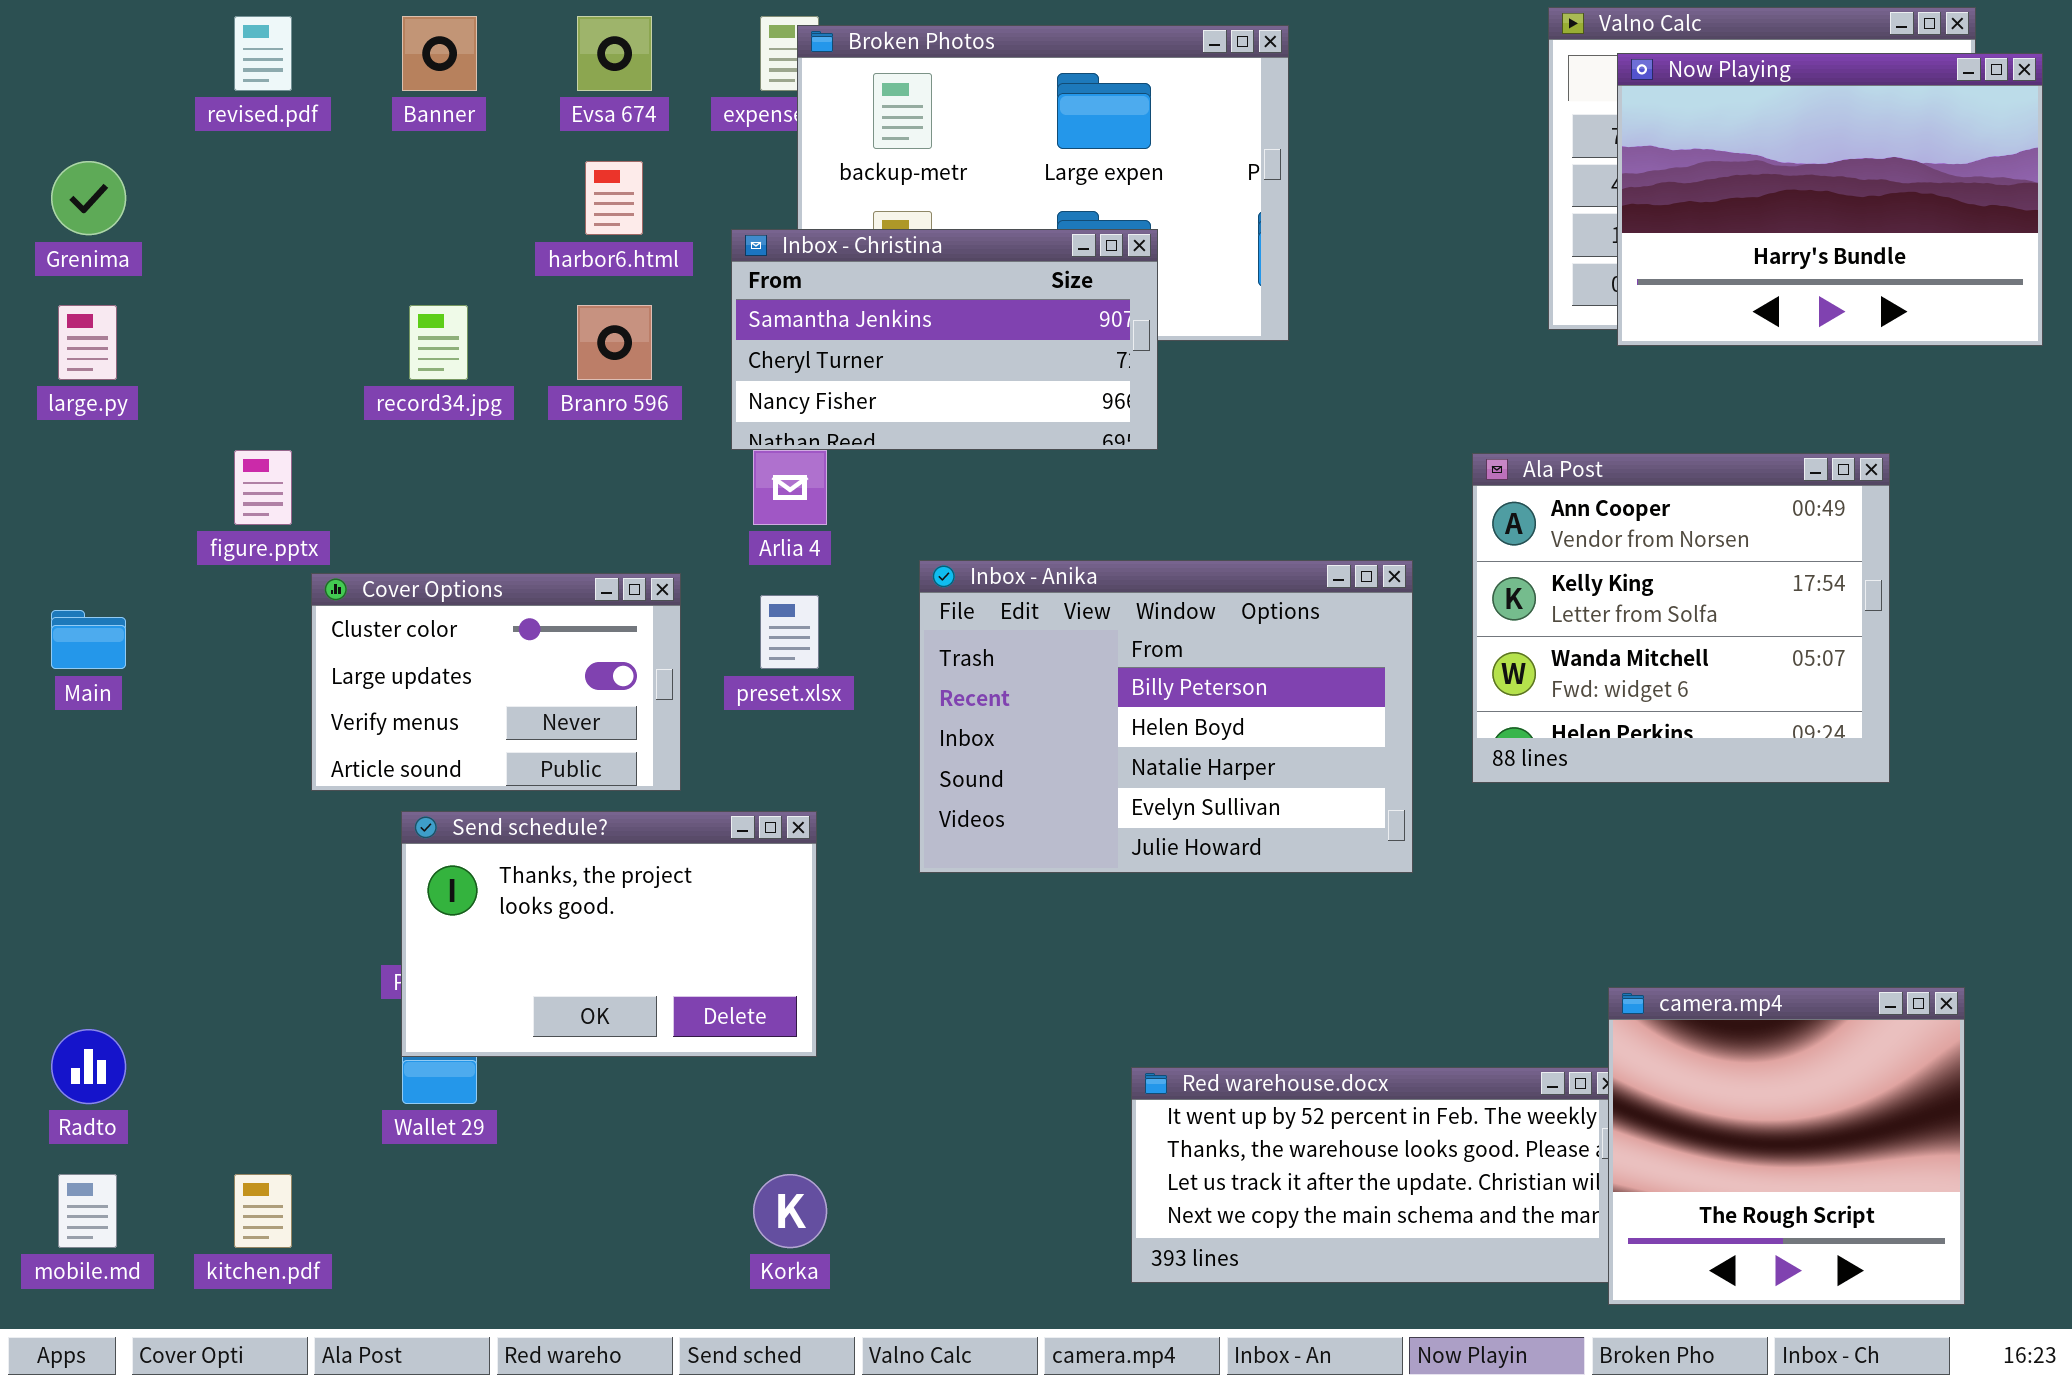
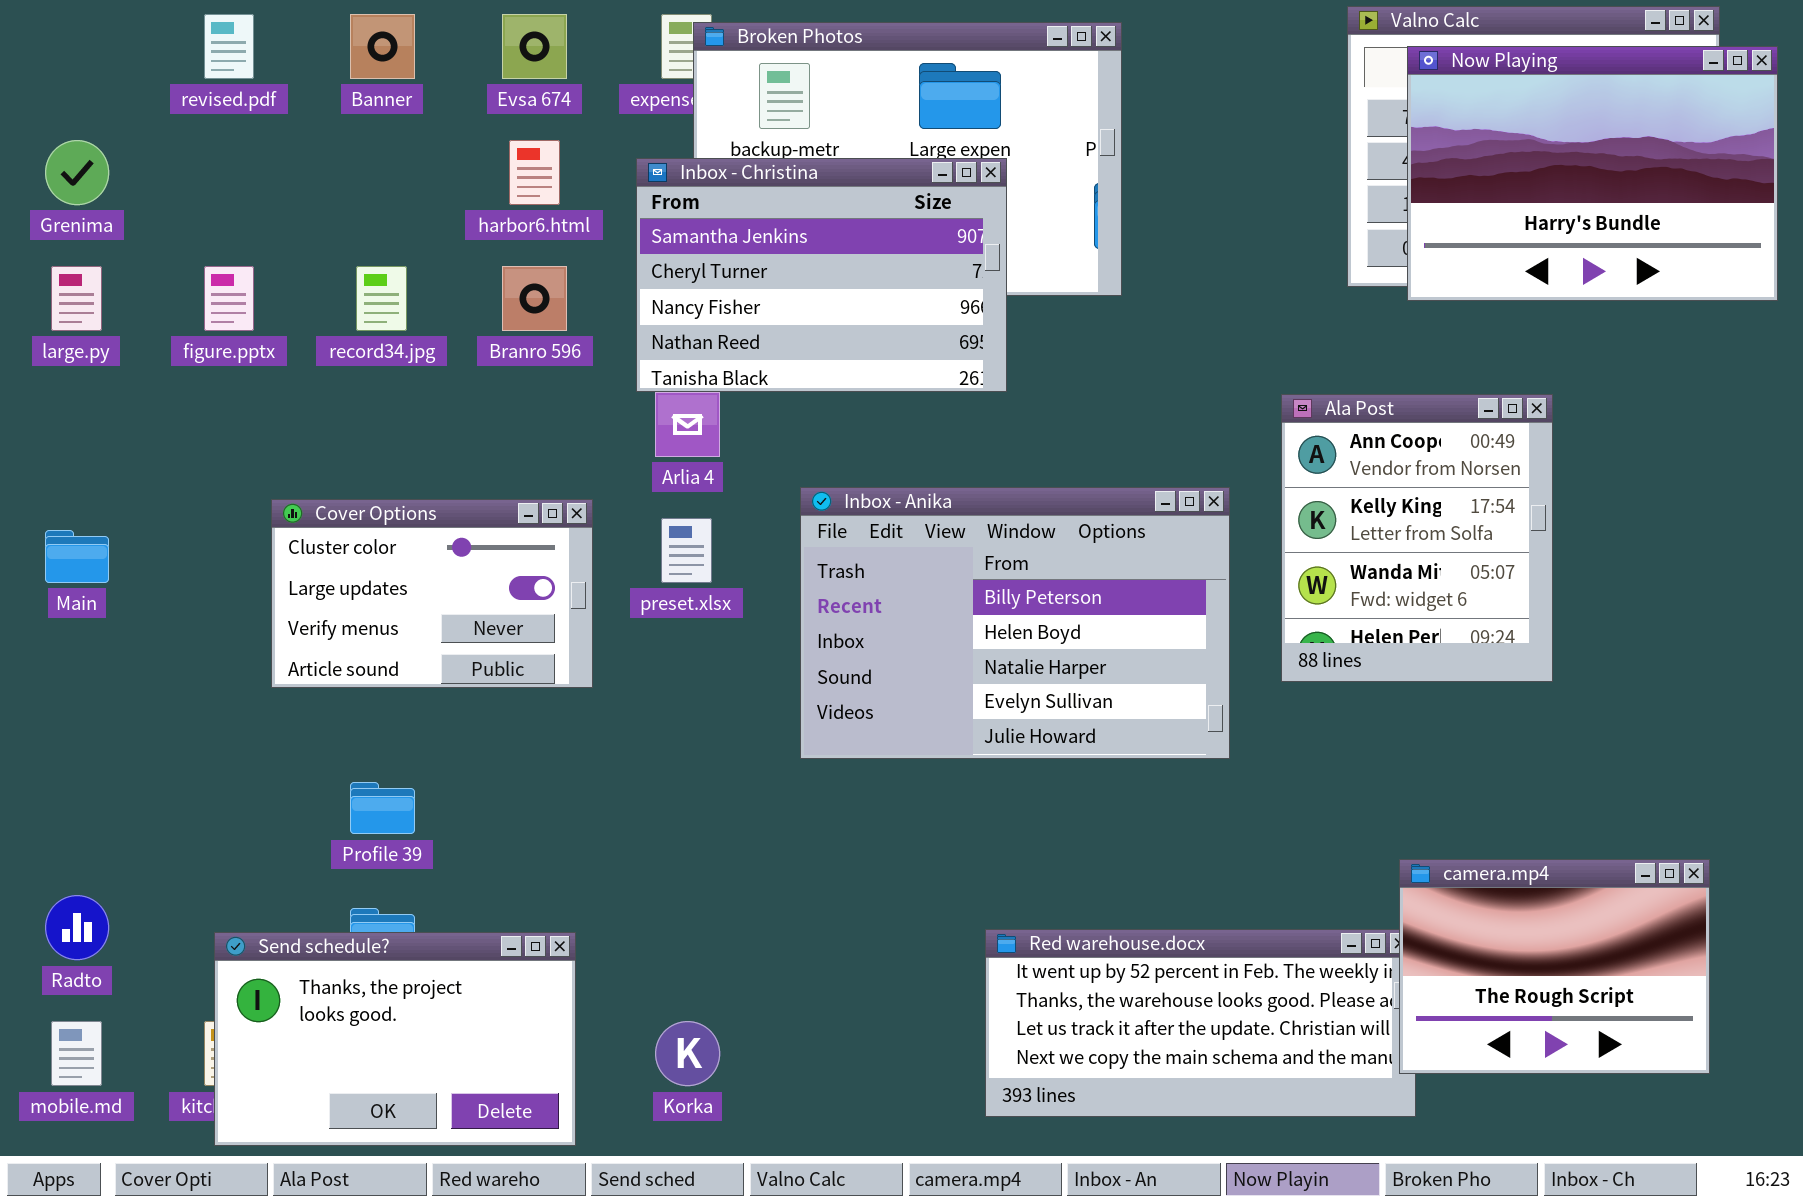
Inbox - Christina: [731,229,1158,450] -> [636,158,1007,392], resized
figure.pptx: [234,450,292,525] -> [204,266,254,331], moved
Ala Post: [1472,453,1890,783] -> [1281,394,1553,682], resized
Send schedule?: [401,811,817,1057] -> [214,932,576,1146], moved
camera.mp4: [1608,987,1965,1305] -> [1399,859,1710,1074], resized

